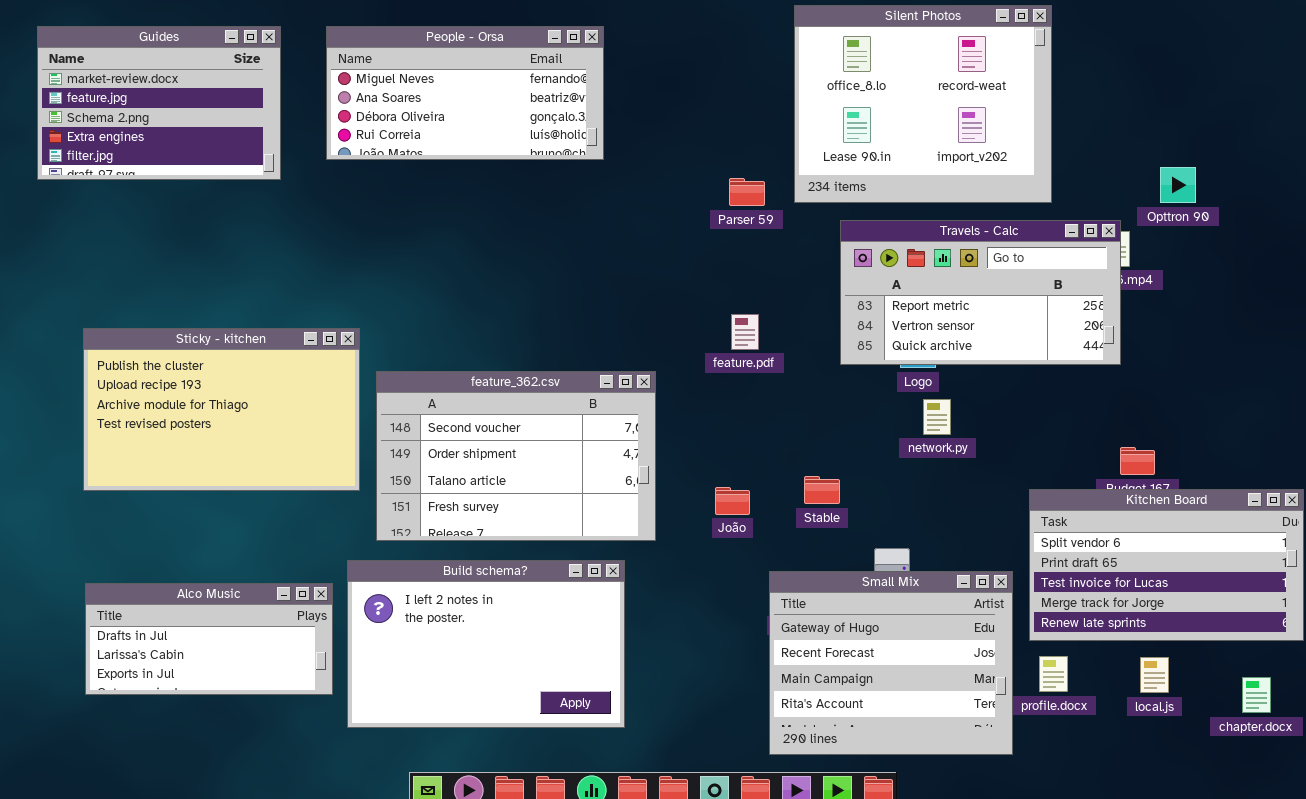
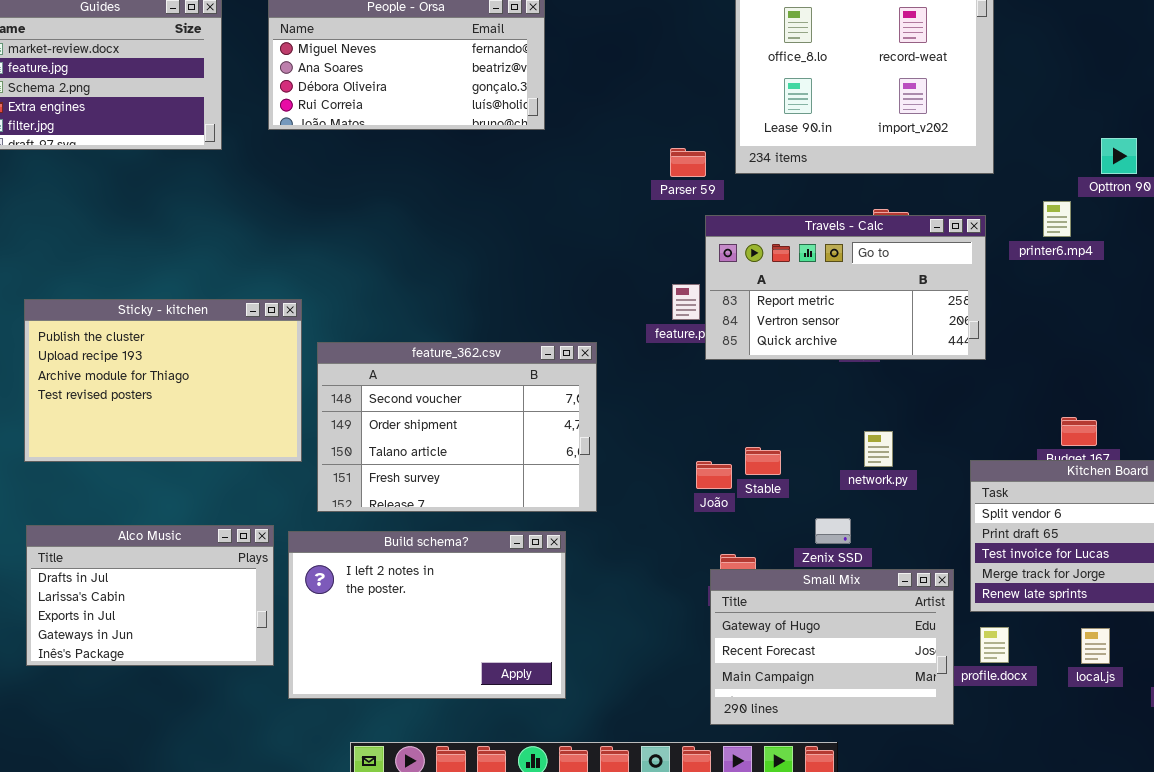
Travels - Calc: [840,220,1121,365] -> [705,215,986,360], moved
network.py: [923,399,951,435] -> [864,431,893,467], moved
João: [715,487,750,515] -> [696,461,732,489], moved
Small Mix: [769,571,1013,755] -> [710,569,954,725], resized
Alco Music: [85,583,333,695] -> [26,525,274,666], resized

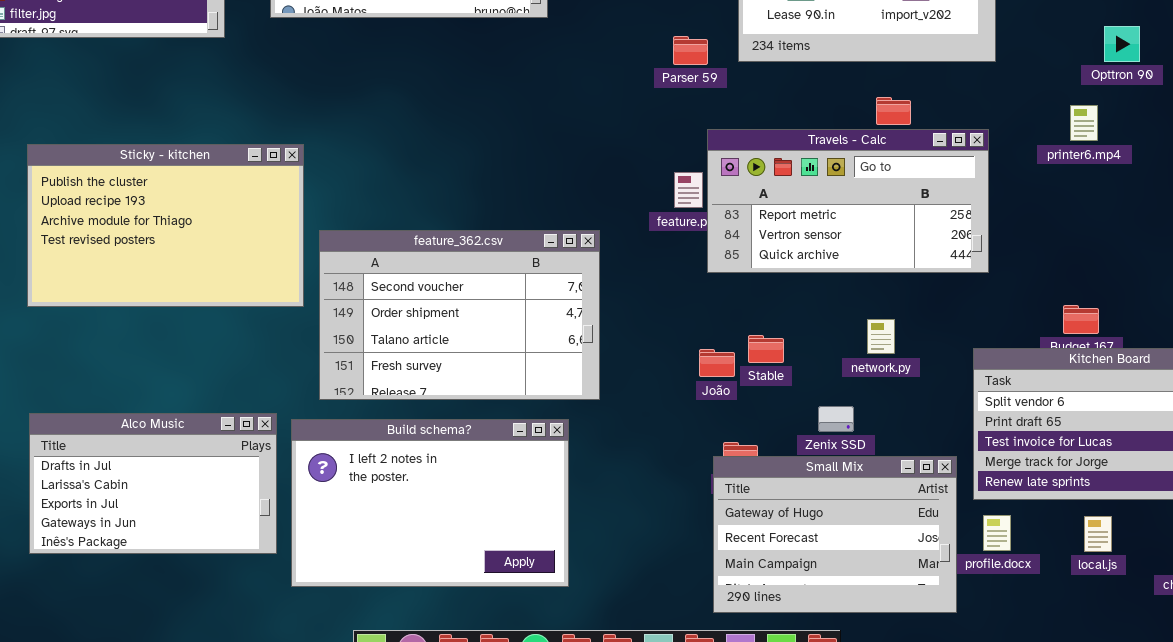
printer6.mp4: [1043,201,1071,237] -> [1070,105,1098,141], moved
Travels - Calc: [705,215,986,360] -> [707,129,989,273], moved
Sticky - kitchen: [24,299,302,462] -> [27,144,304,307], moved

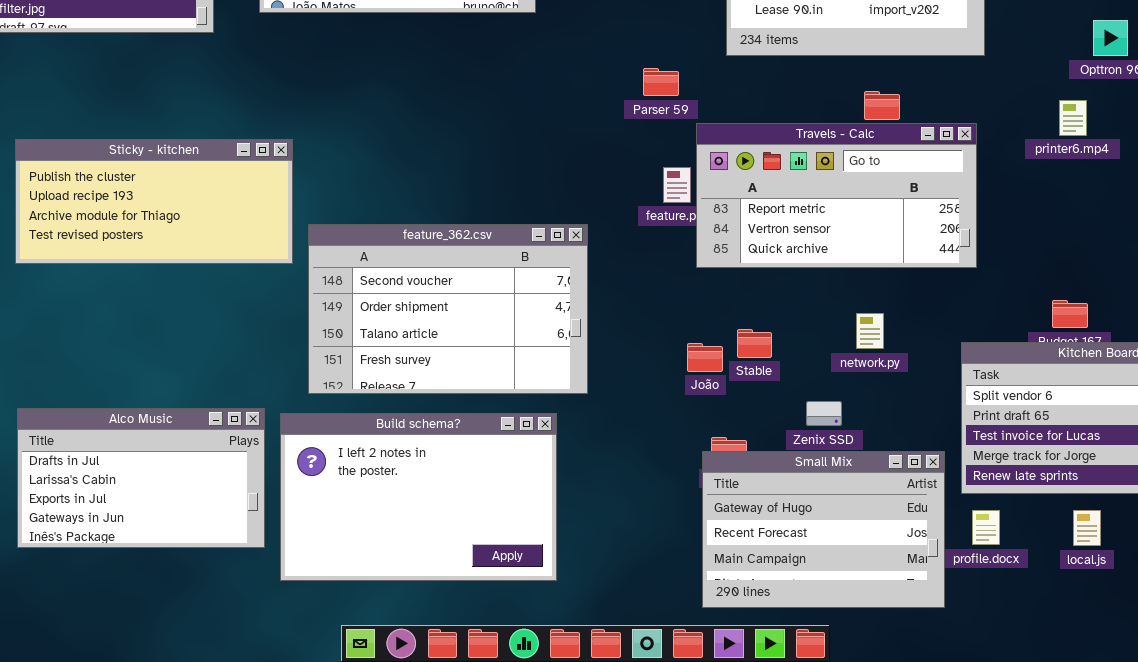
Parser 59: [673,36,708,65] -> [643,68,679,96], moved
Sticky - kitchen: [27,144,304,307] -> [15,139,293,264], resized

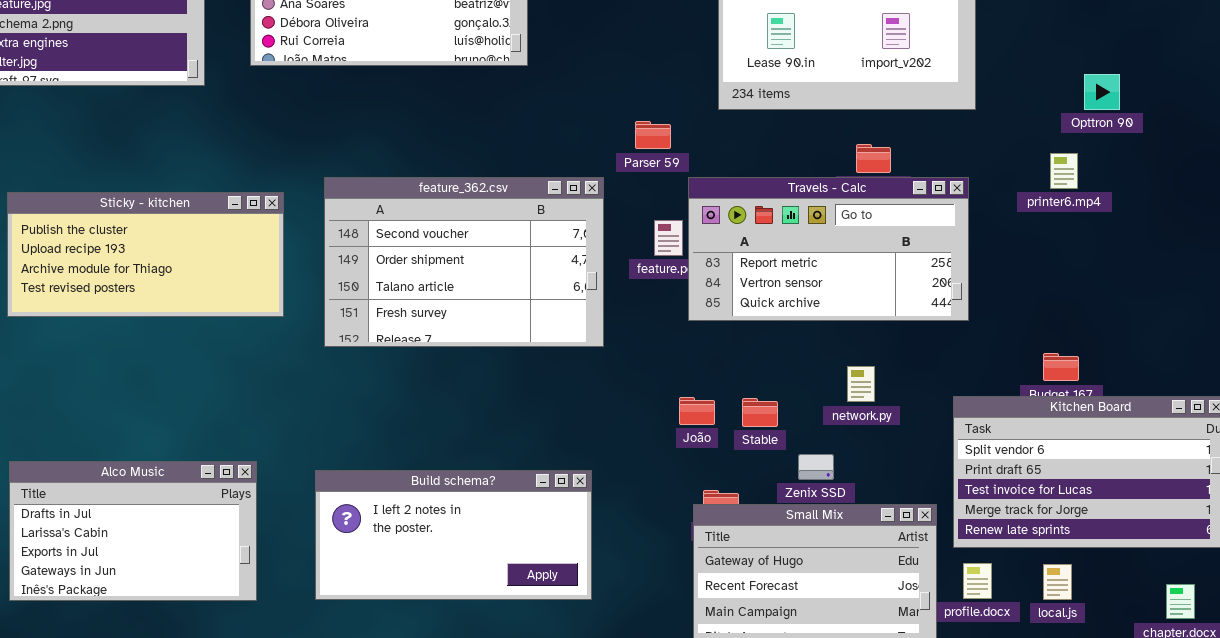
feature_362.csv: [308,224,588,394] -> [324,177,604,347], moved
Stable: [737,329,772,358] -> [742,398,778,427], moved
Build schema?: [280,413,557,581] -> [315,470,592,600], moved, resized
local.js: [1073,510,1101,546] -> [1043,564,1072,600], moved

